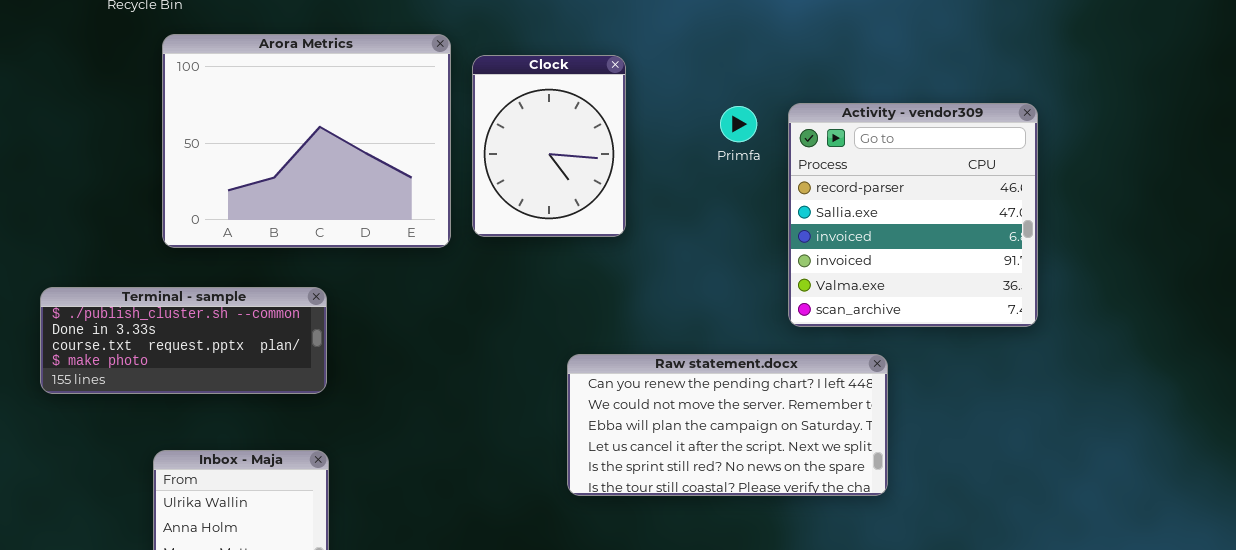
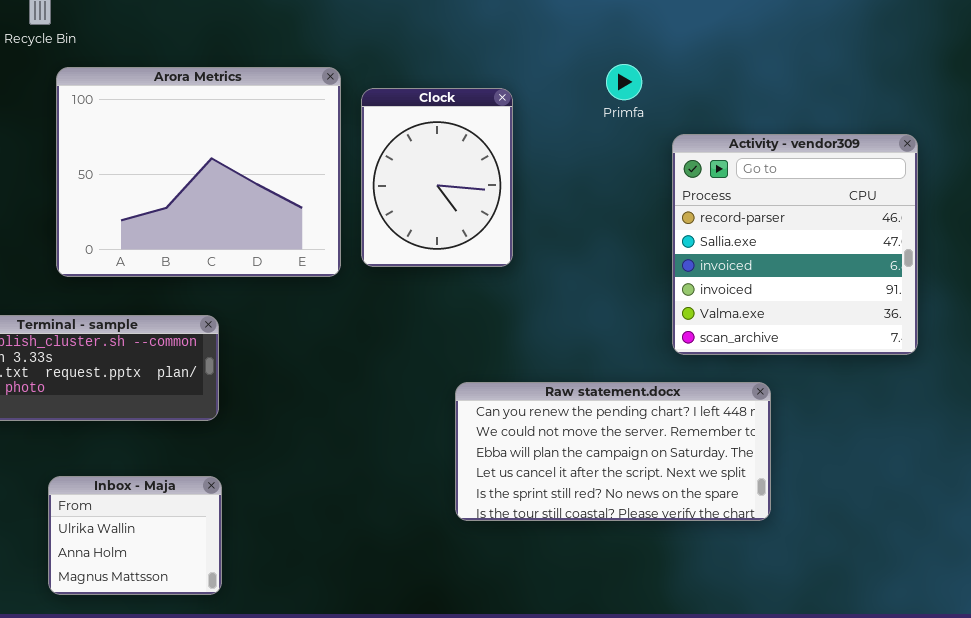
Primfa: [720,106,757,142] -> [606,64,642,100], moved

